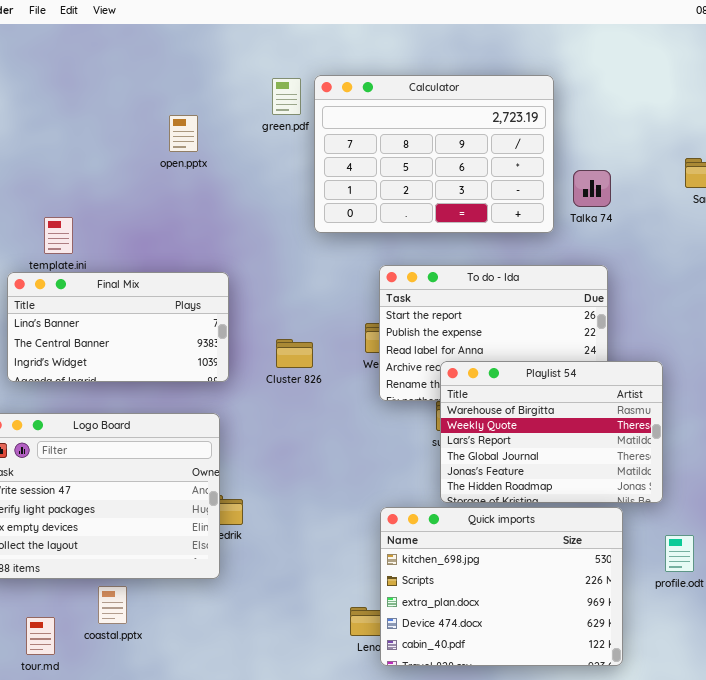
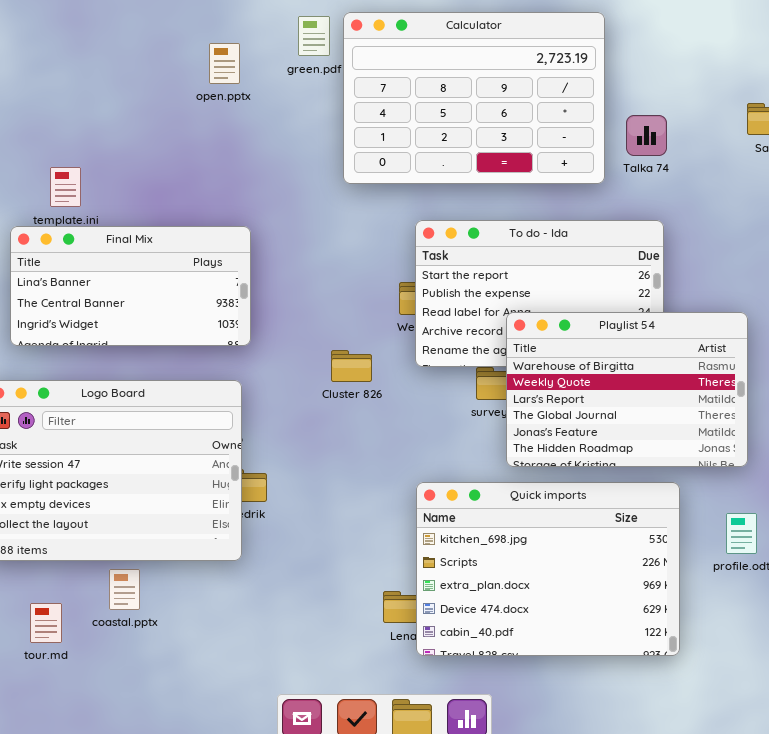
open.pptx: [169,115,198,152] -> [209,43,240,84], moved
Cluster 826: [276,339,313,368] -> [331,350,372,382], moved
Playlist 54: [440,361,663,503] -> [506,312,748,467], moved

